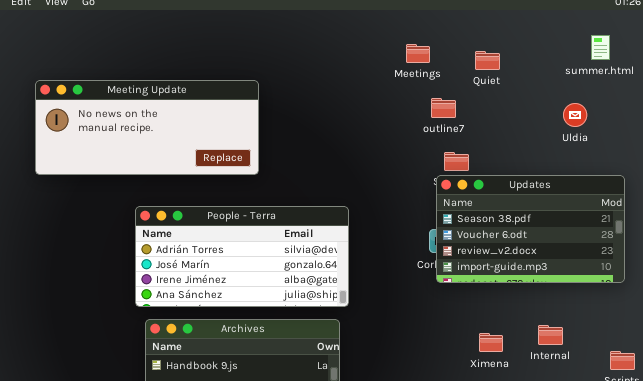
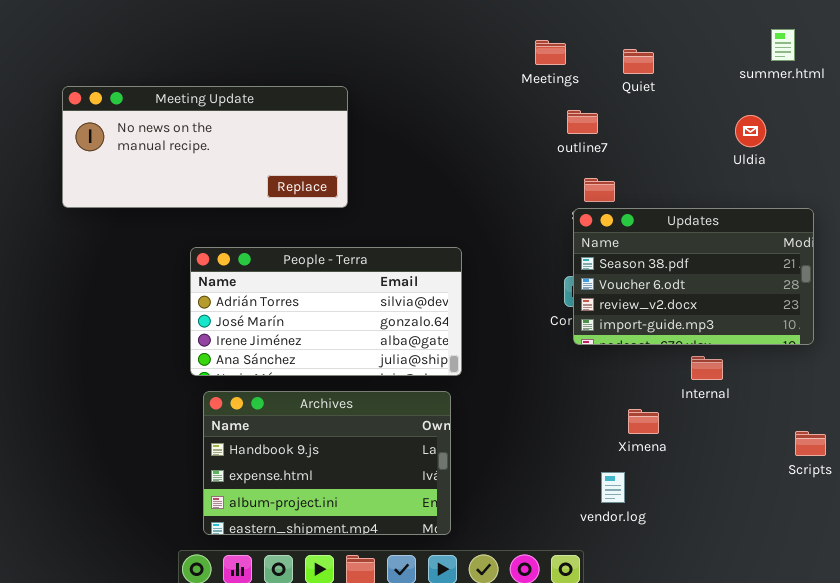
Internal: [538,325,563,345] -> [691,356,723,380], moved

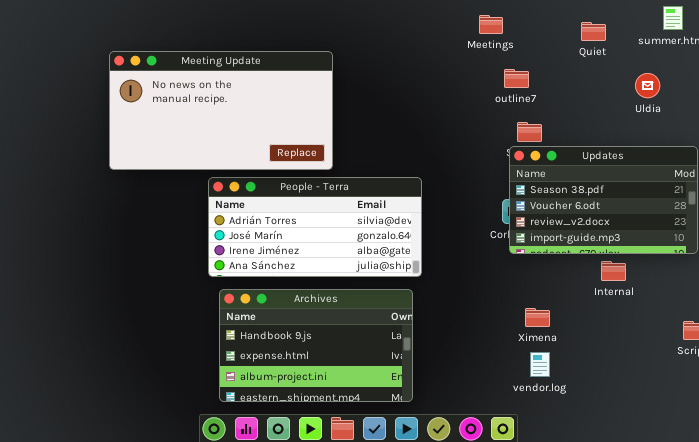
Quiet: [623,49,654,74] -> [581,22,606,41], moved
Meeting Update: [62,86,348,208] -> [109,51,333,170], resized
Ximena: [628,409,659,434] -> [525,308,550,327], moved

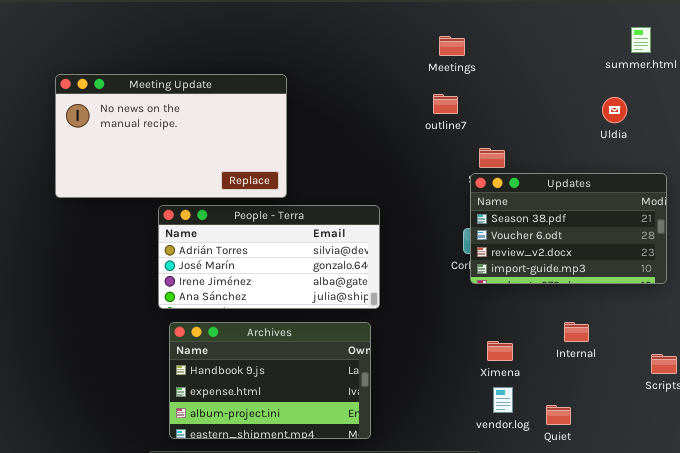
Quiet: [581,22,606,41] -> [546,405,571,425], moved
outline7: [504,69,529,88] -> [433,94,458,114], moved
Internal: [601,261,626,281] -> [564,322,589,342], moved

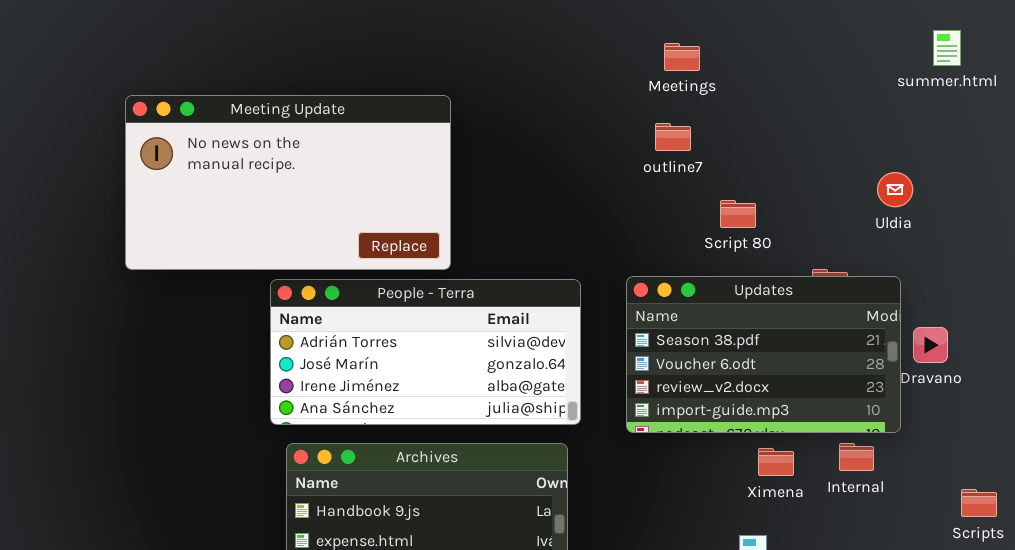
Uldia: [602,97,627,123] -> [877,172,913,207], moved
Updates: [470,173,667,284] -> [626,276,901,433], moved
Ximena: [487,341,513,361] -> [758,448,794,476], moved

